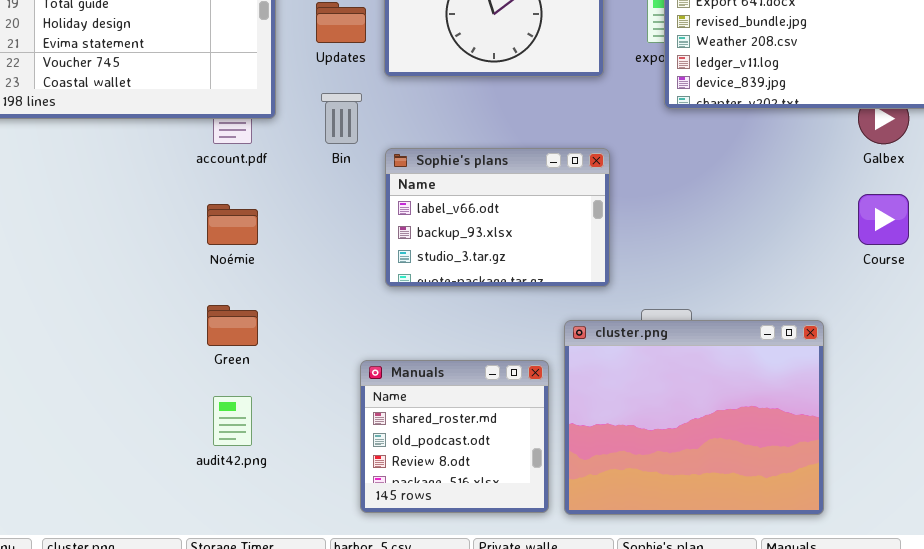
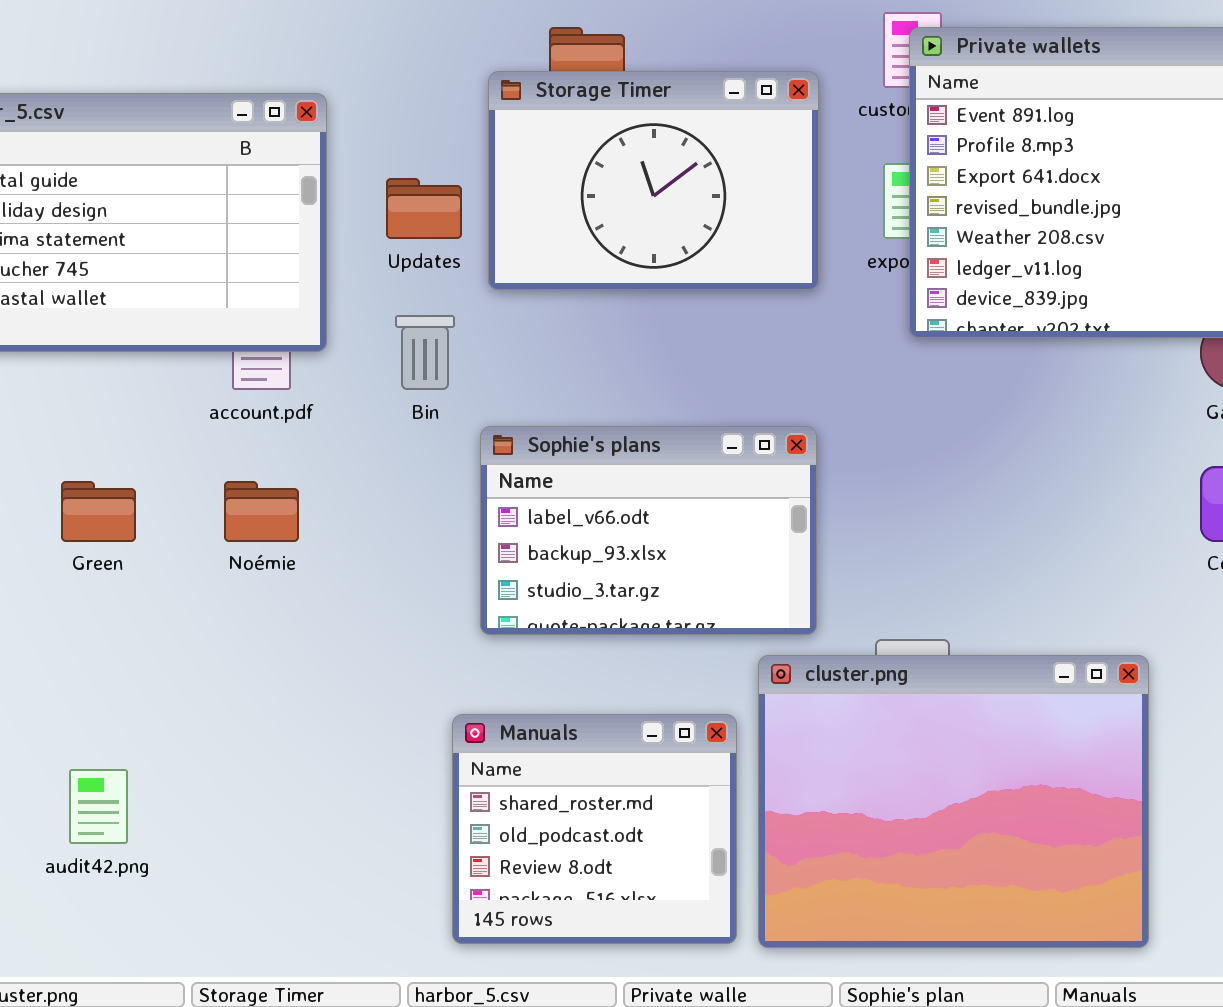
Sophie's plans: [385,148,610,287] -> [480,426,817,635], moved
Green: [207,305,258,346] -> [61,481,136,542], moved
audit42.png: [213,396,252,446] -> [69,769,128,844], moved

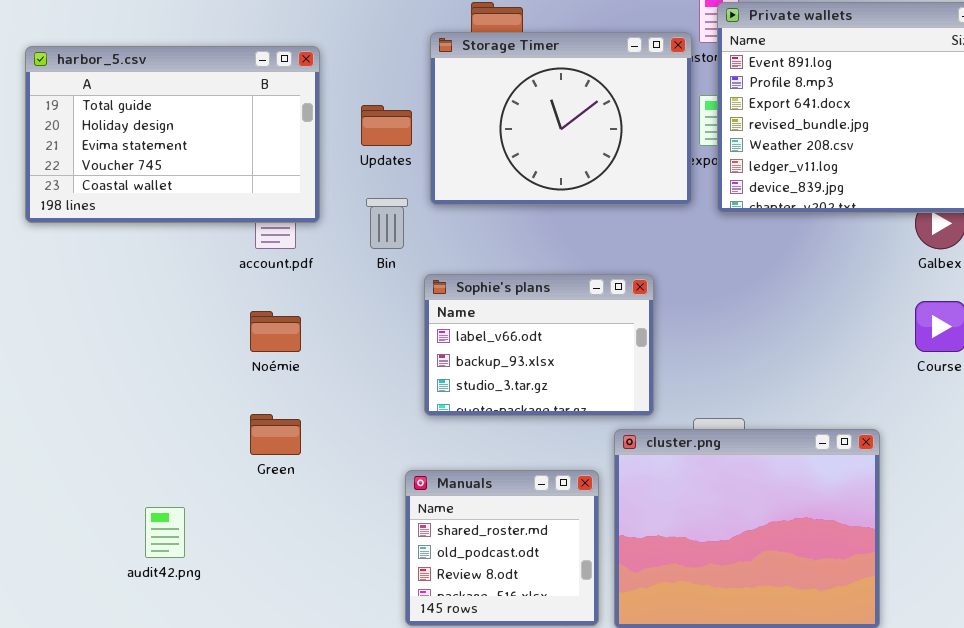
Storage Timer: [488,71,819,290] -> [430,32,692,205], resized
Green: [61,481,136,542] -> [250,414,301,455], moved

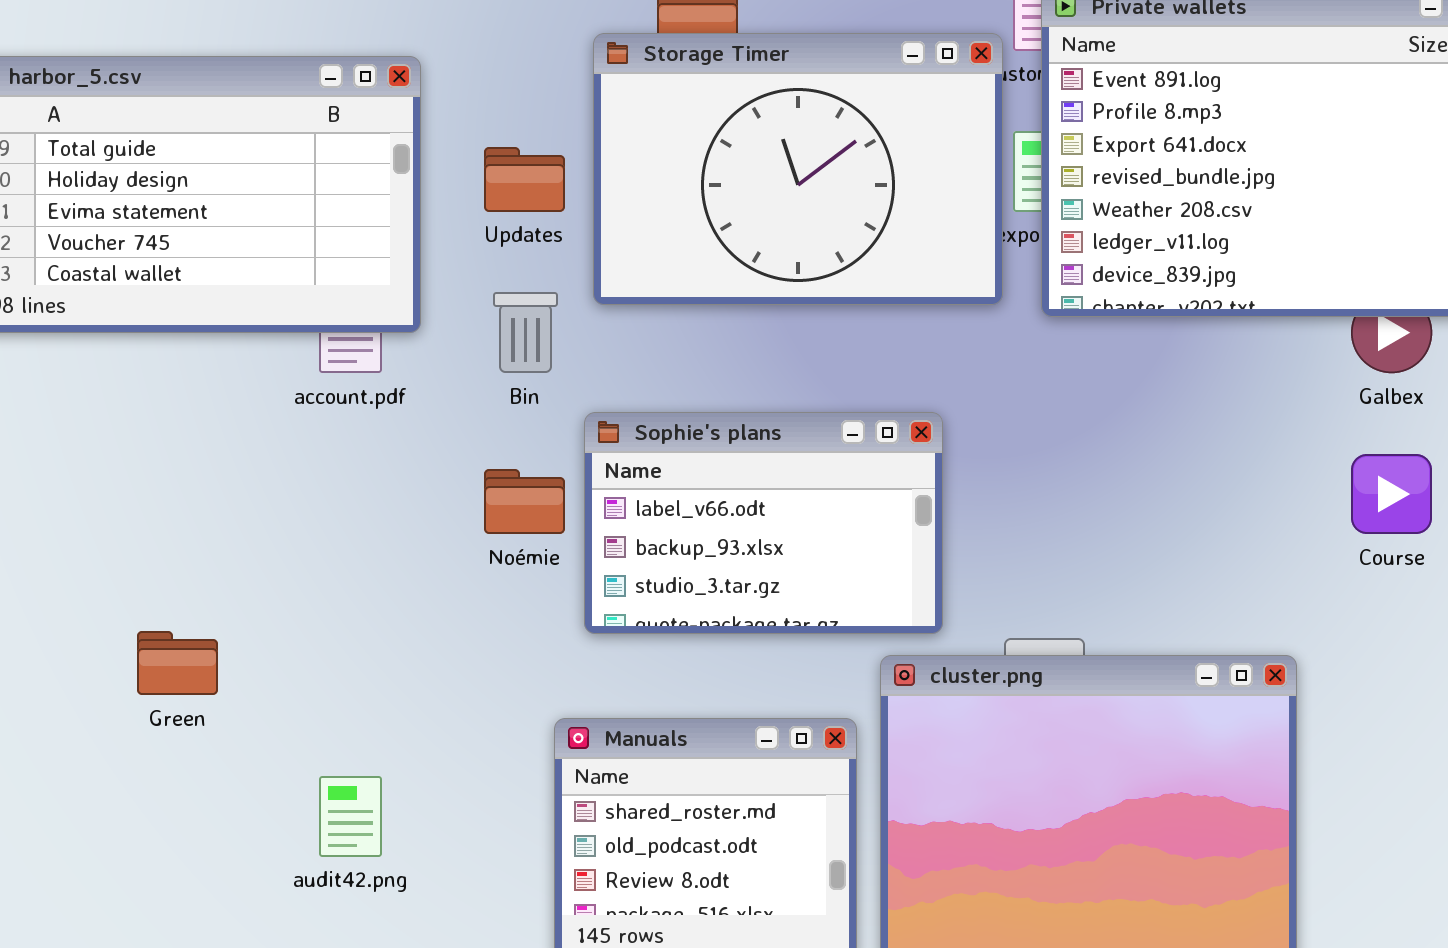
Noémie: [250,311,301,352] -> [484,469,565,534], moved
Green: [250,414,301,455] -> [137,631,218,695], moved
audit42.png: [145,507,185,558] -> [319,776,382,857], moved

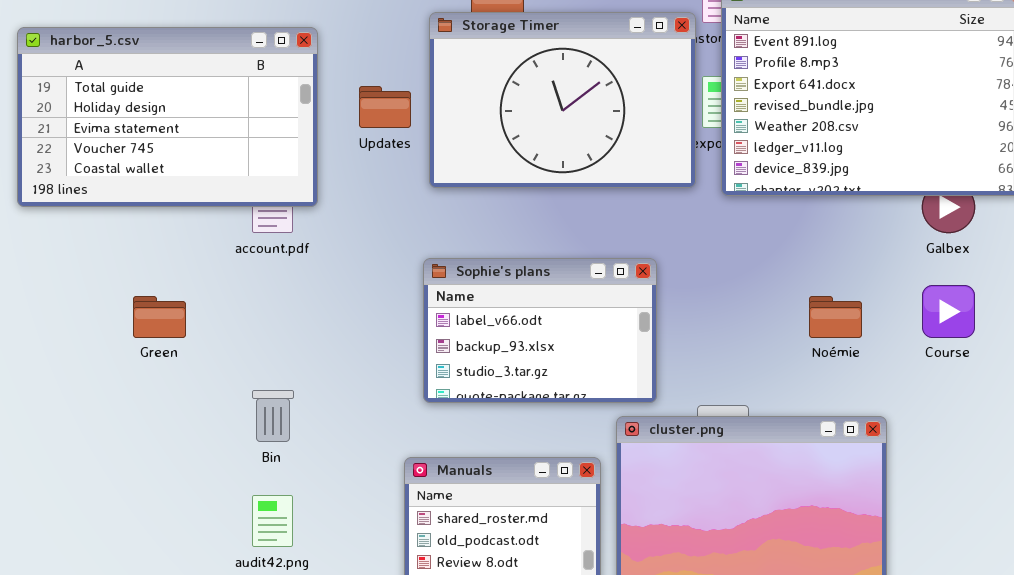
Bin: [493,292,558,373] -> [252,390,294,442], moved
Noémie: [484,469,565,534] -> [809,296,862,338], moved
Green: [137,631,218,695] -> [133,296,186,338], moved

